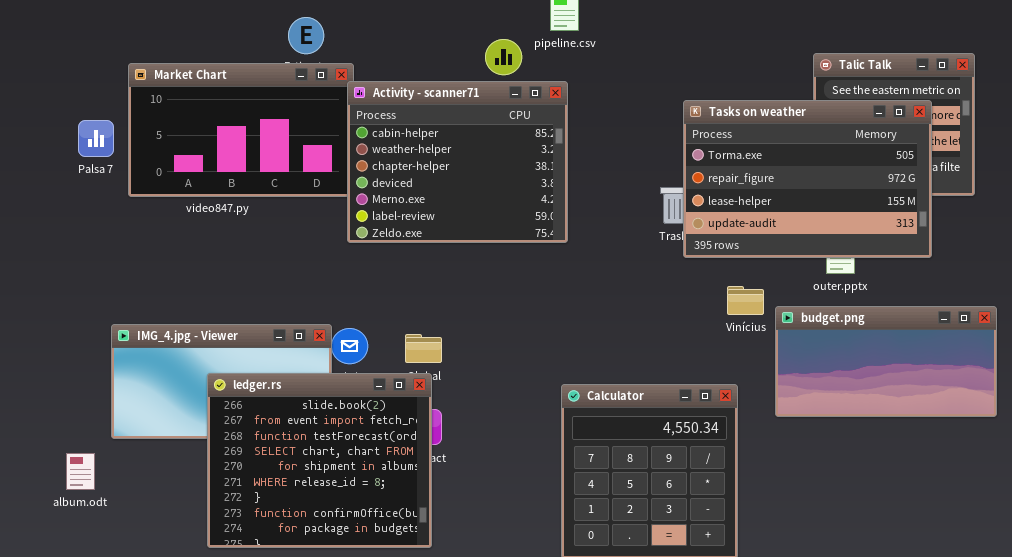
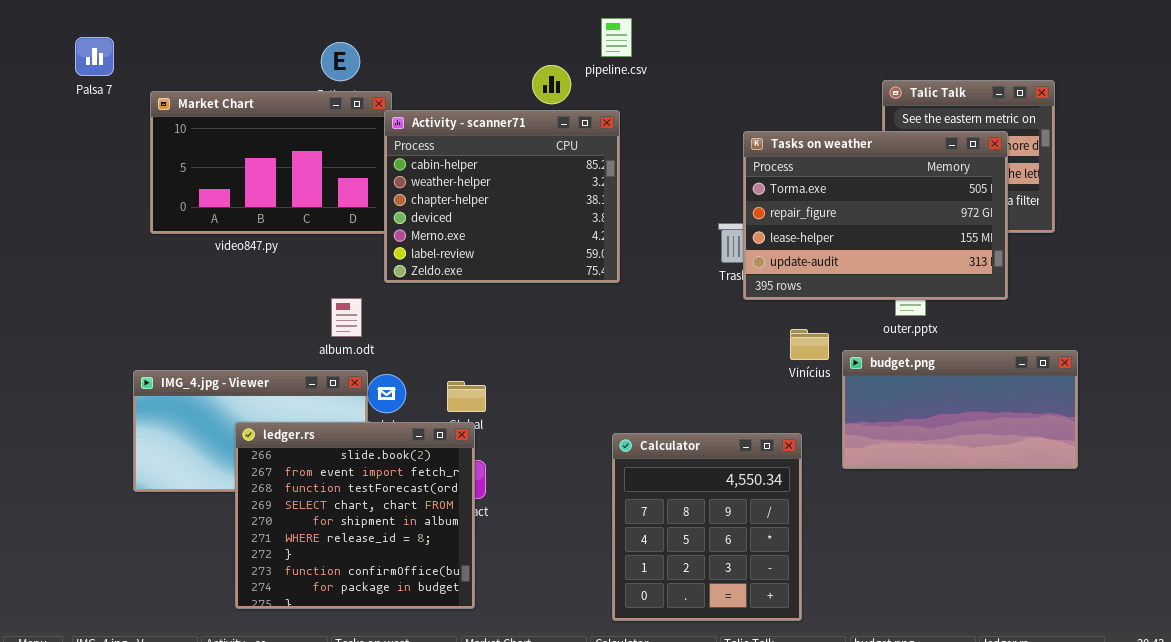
Palsa 7: [78,120,114,157] -> [75,37,114,76], moved
album.odt: [66,453,95,490] -> [331,298,362,337], moved

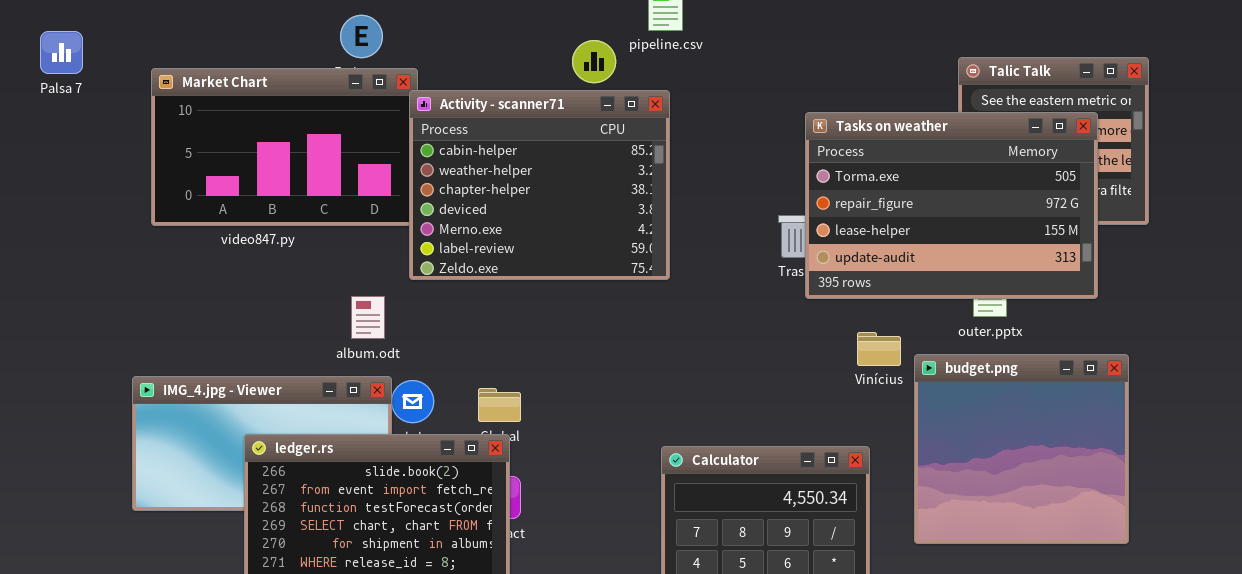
Palsa 7: [75,37,114,76] -> [40,31,83,74], moved
budget.png: [842,350,1078,469] -> [914,354,1129,544], resized

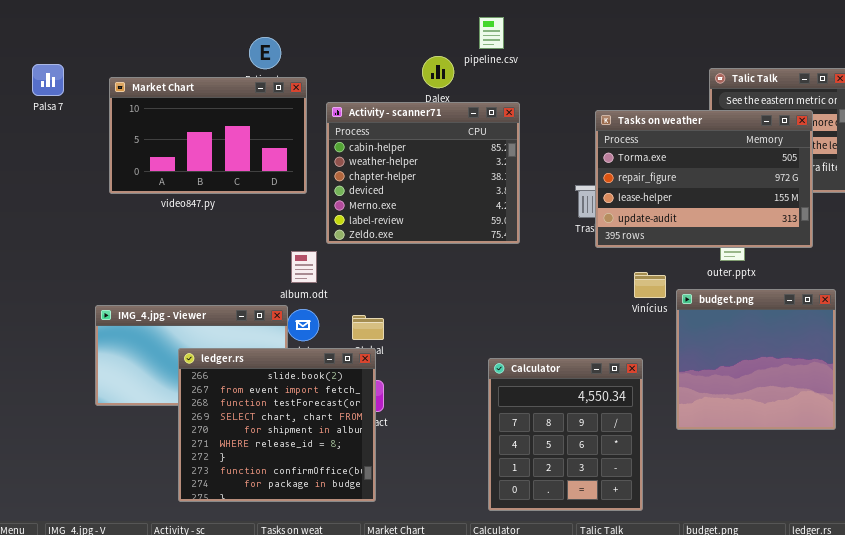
Palsa 7: [40,31,83,74] -> [32,64,64,96], moved
Activity - scanner71: [409,90,670,280] -> [326,102,520,244], moved
album.odt: [351,296,385,339] -> [291,251,317,283], moved

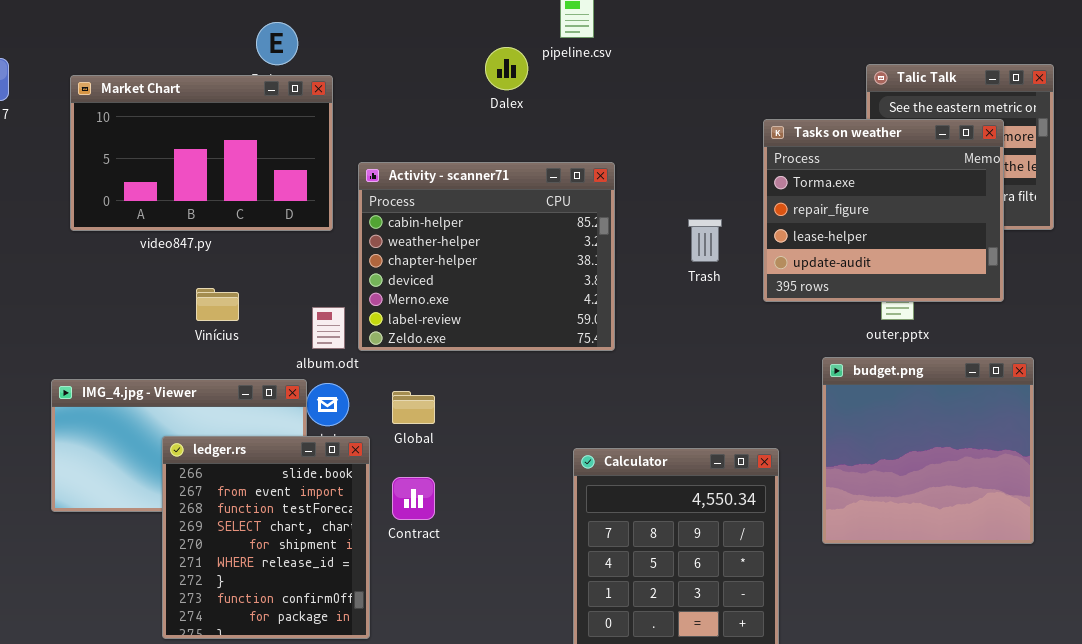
Activity - scanner71: [326,102,520,244] -> [358,162,615,351], moved
Tasks on weather: [595,110,813,248] -> [763,119,1004,302], resized
Vinícius: [634,272,666,298] -> [196,288,239,321], moved
ledger.rs: [178,348,376,502] -> [162,436,370,639], resized

